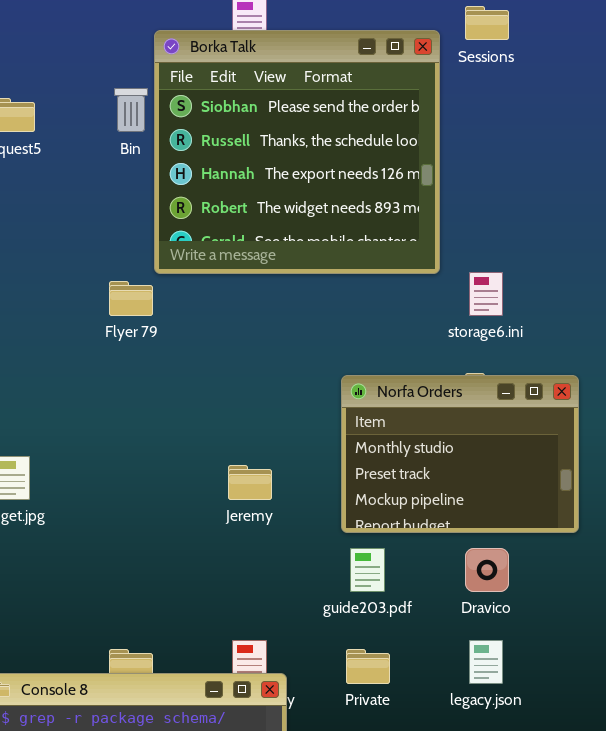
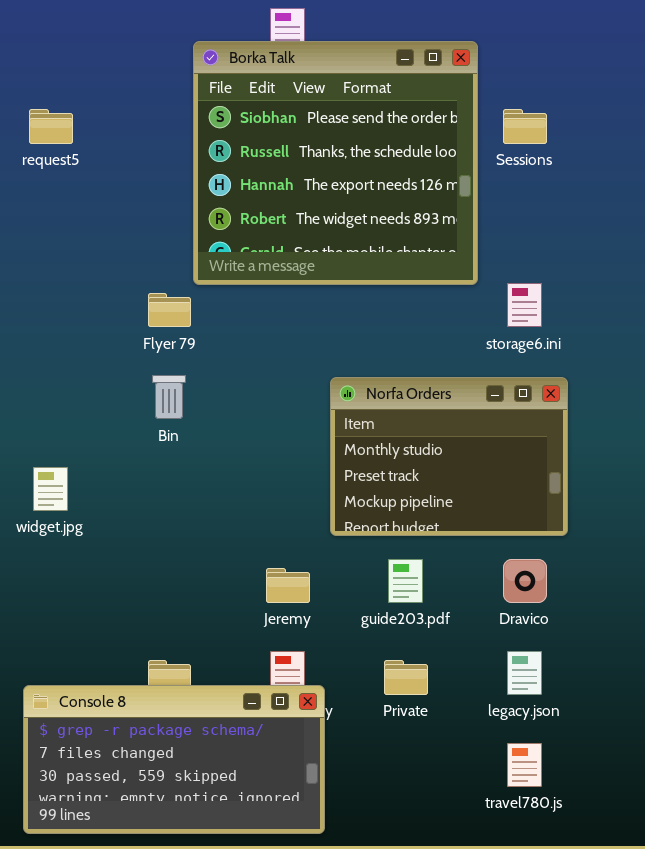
Sessions: [465,6,509,40] -> [503,109,547,144], moved
Bin: [114,88,148,132] -> [152,375,186,419], moved
Norfa Orders: [341,375,579,533] -> [330,377,568,536], moved
Jeremy: [228,465,272,500] -> [266,568,310,603], moved

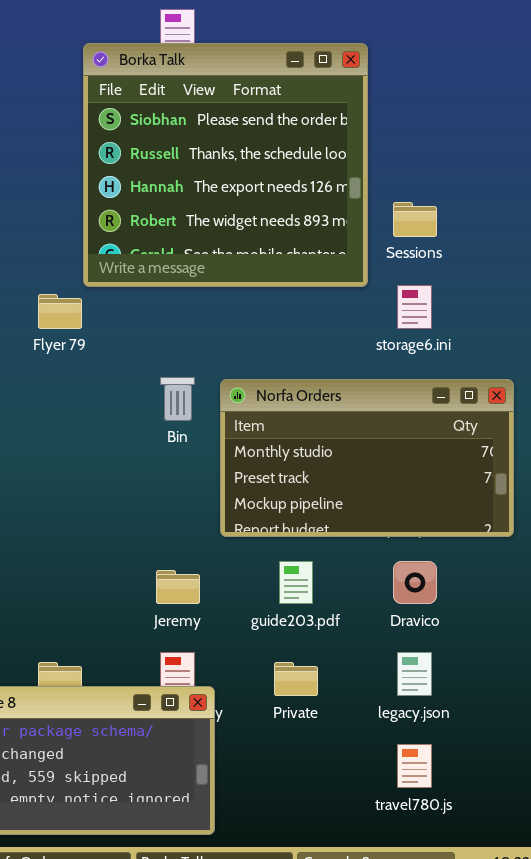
Sessions: [503,109,547,144] -> [393,202,437,237], moved
Bin: [152,375,186,419] -> [160,377,195,421], moved
Norfa Orders: [330,377,568,536] -> [220,379,514,537], resized

